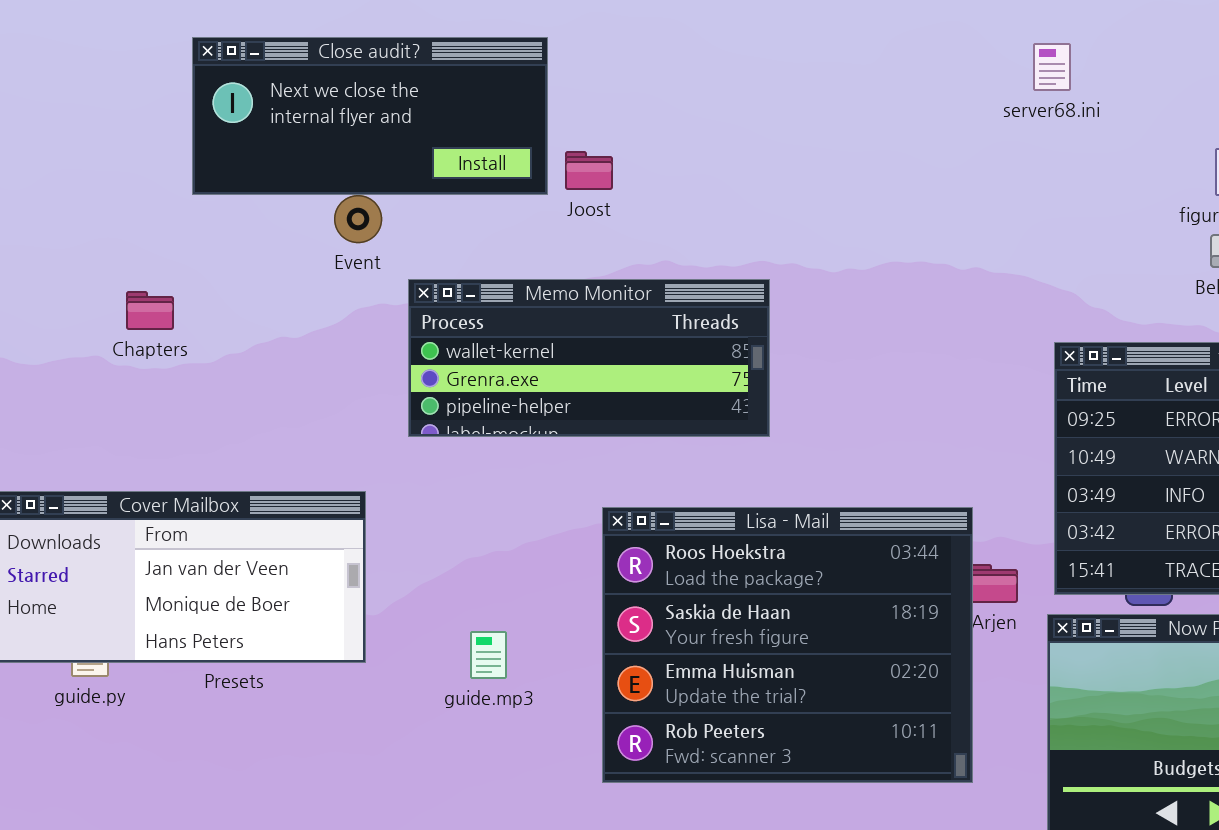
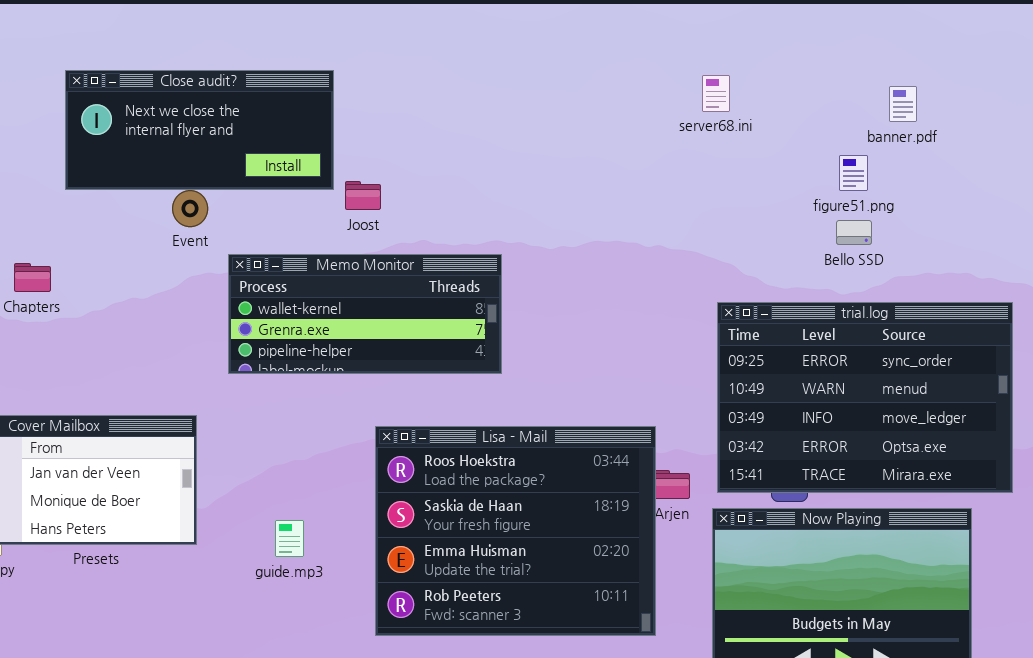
Joost: [565,151,613,190] -> [345,181,381,210], moved

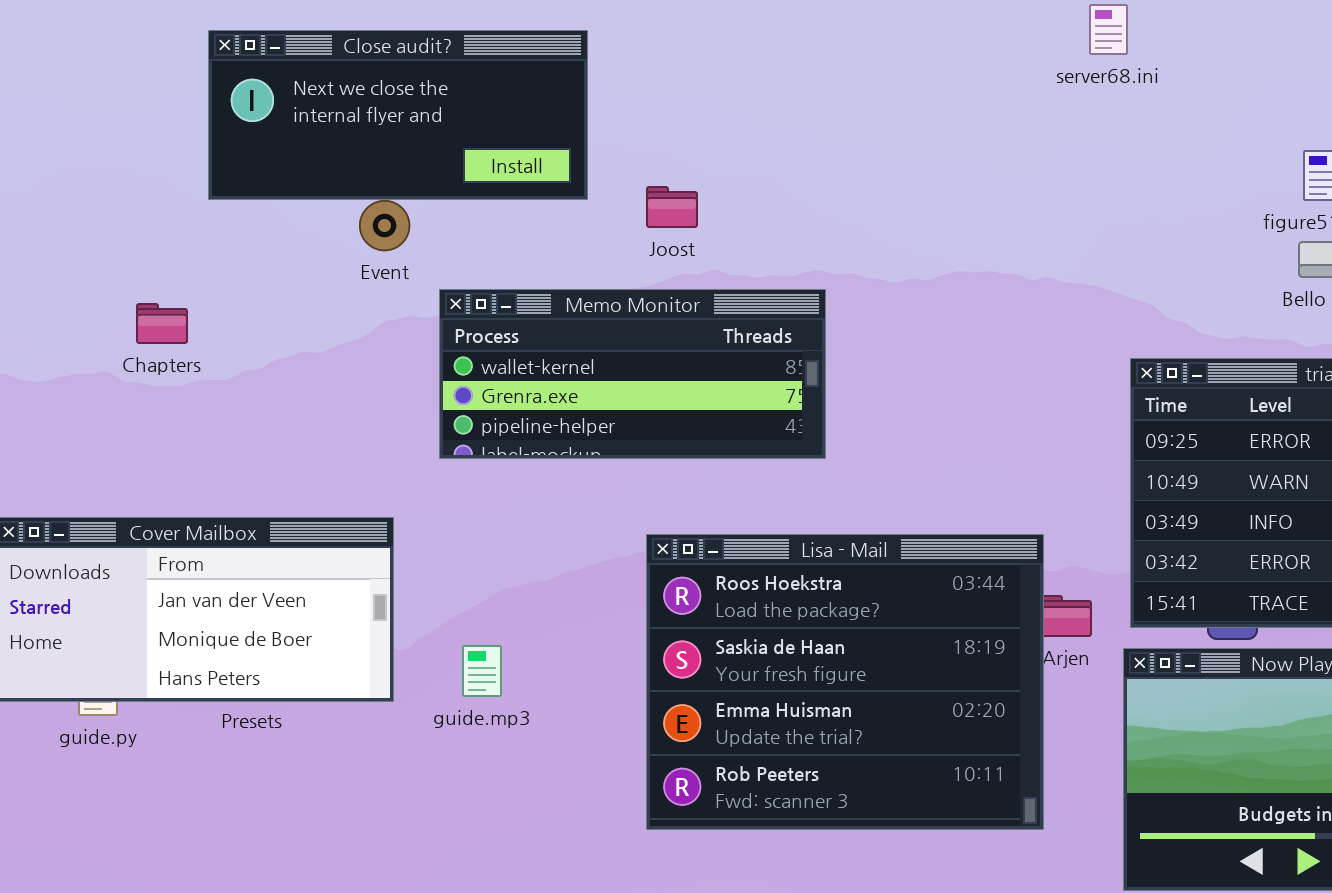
server68.ini: [702,75,730,112] -> [1089,4,1128,55], moved
Joost: [345,181,381,210] -> [646,186,698,228], moved
guide.mp3: [275,520,304,557] -> [462,645,502,697], moved

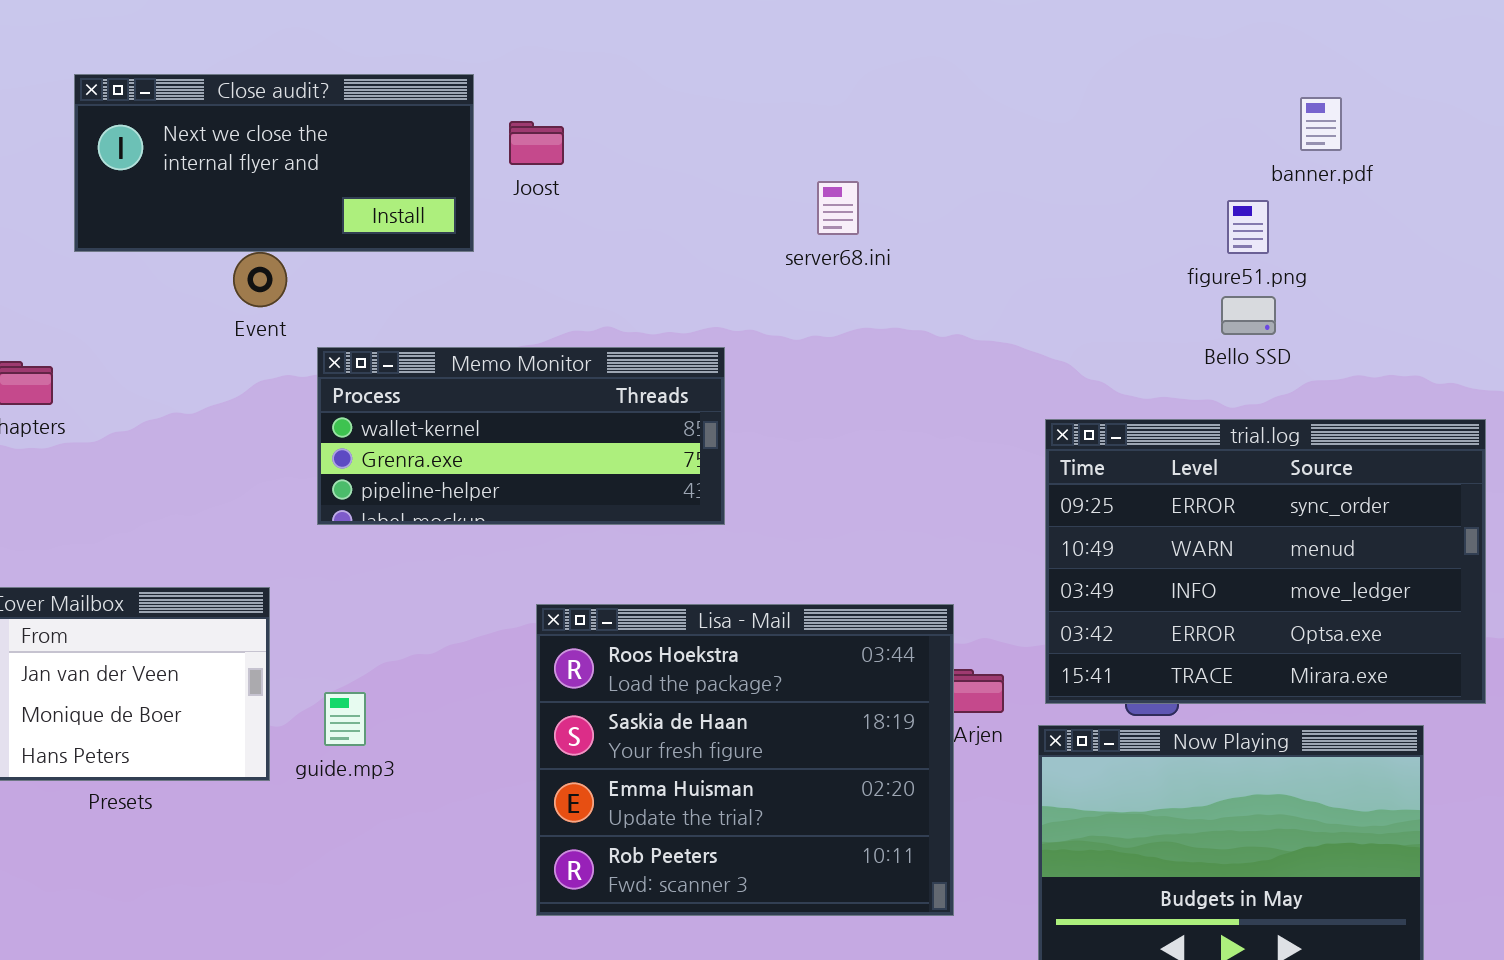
server68.ini: [1089,4,1128,55] -> [817,181,859,235], moved
Joost: [646,186,698,228] -> [509,121,564,165], moved
guide.mp3: [462,645,502,697] -> [324,692,366,746], moved

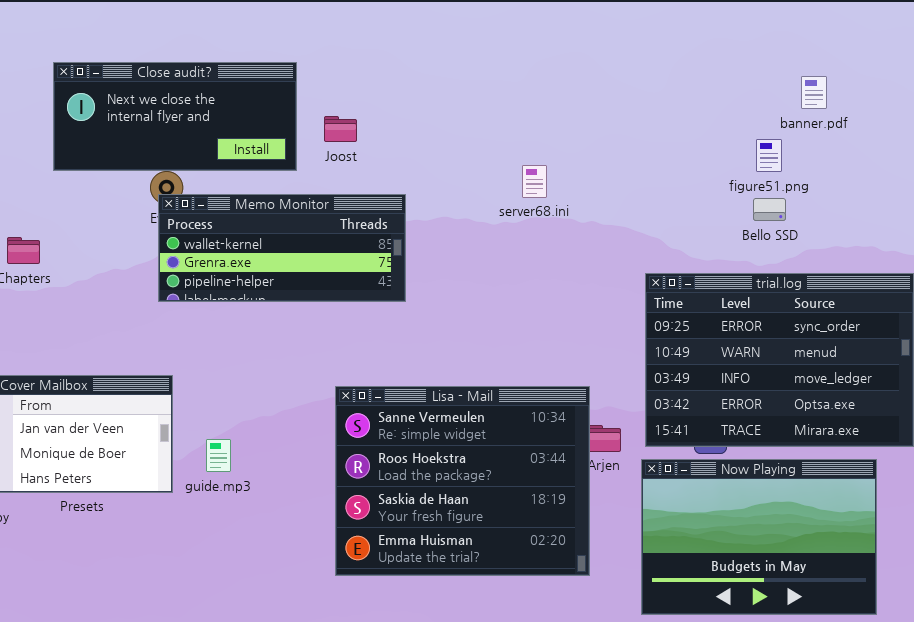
Joost: [509,121,564,165] -> [324,116,357,142], moved
server68.ini: [817,181,859,235] -> [522,165,547,198], moved
Memo Monitor: [317,347,725,525] -> [158,194,406,302], moved
Lisa - Mail: [536,604,954,916] -> [335,386,590,576], scrolled up 1 row

